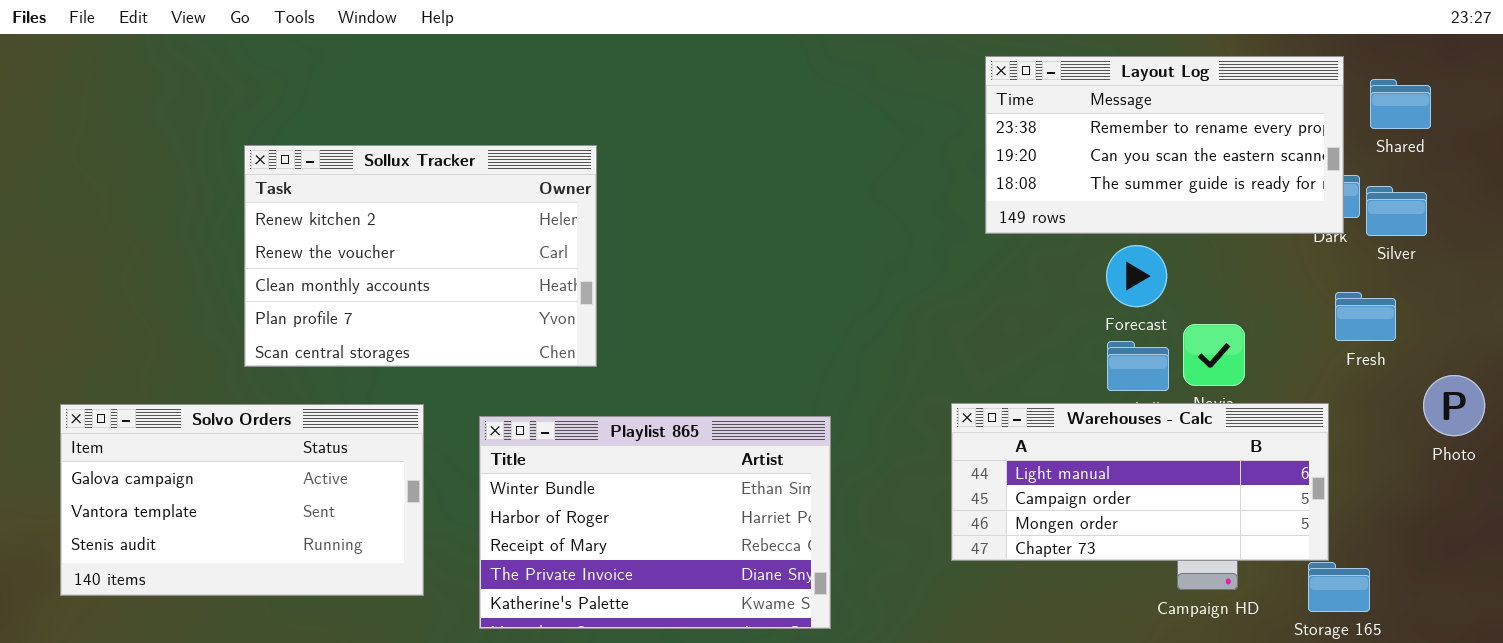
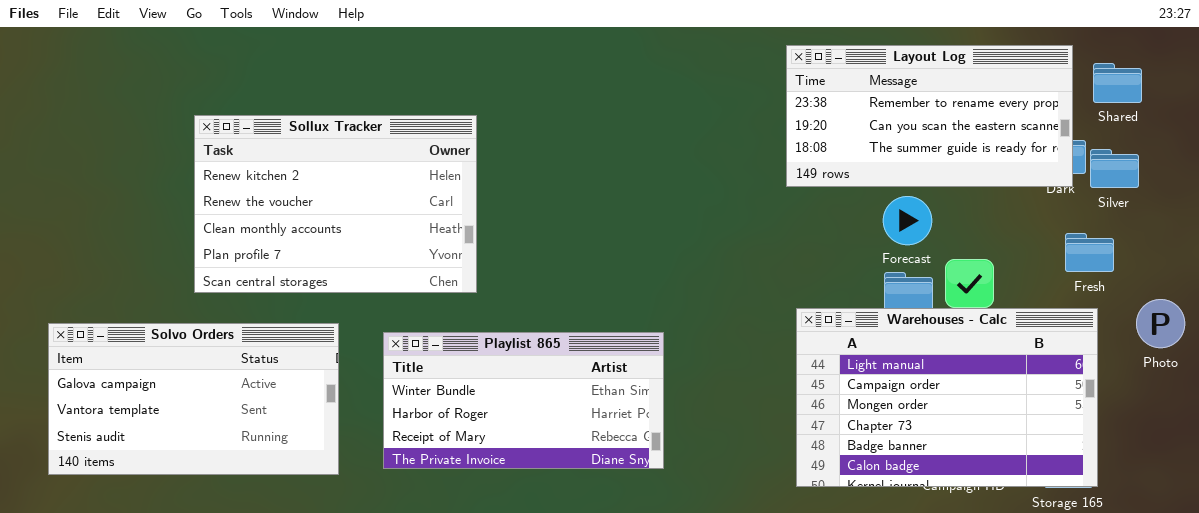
Warehouses - Calc: [951,403,1329,561] -> [796,308,1098,487], moved, resized
Playlist 865: [479,416,831,629] -> [383,332,664,469], resized

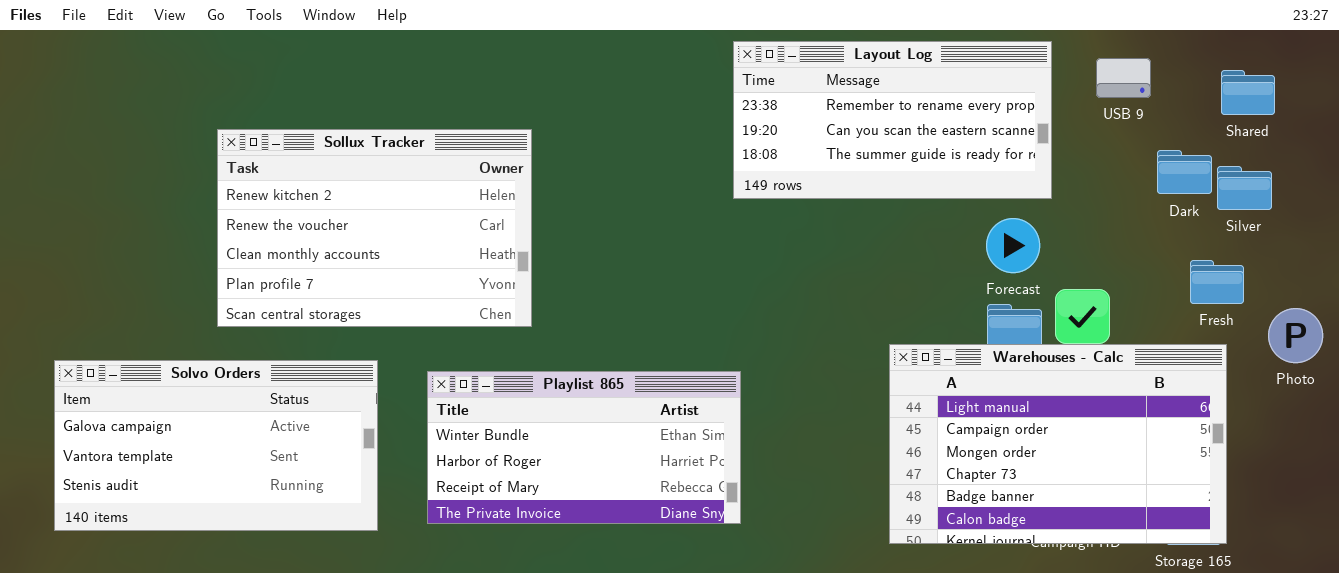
Layout Log: [786,45,1073,187] -> [733,41,1052,199], moved
Photo: [1136,299,1185,348] -> [1268,308,1323,363], moved

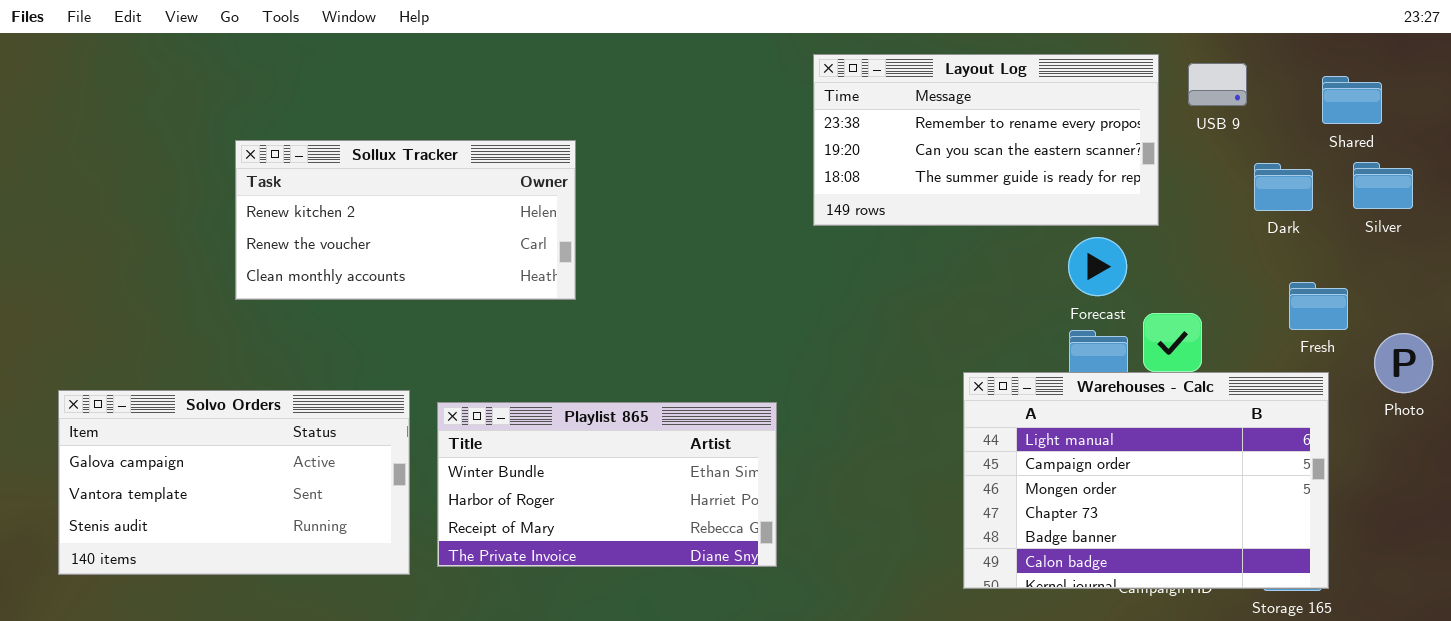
Layout Log: [733,41,1052,199] -> [813,54,1159,226], moved
Sollux Tracker: [217,129,532,327] -> [235,140,576,300], resized
Silver: [1217,166,1272,210] -> [1353,162,1413,209], moved
Playlist 865: [427,371,741,524] -> [437,402,777,567], moved

